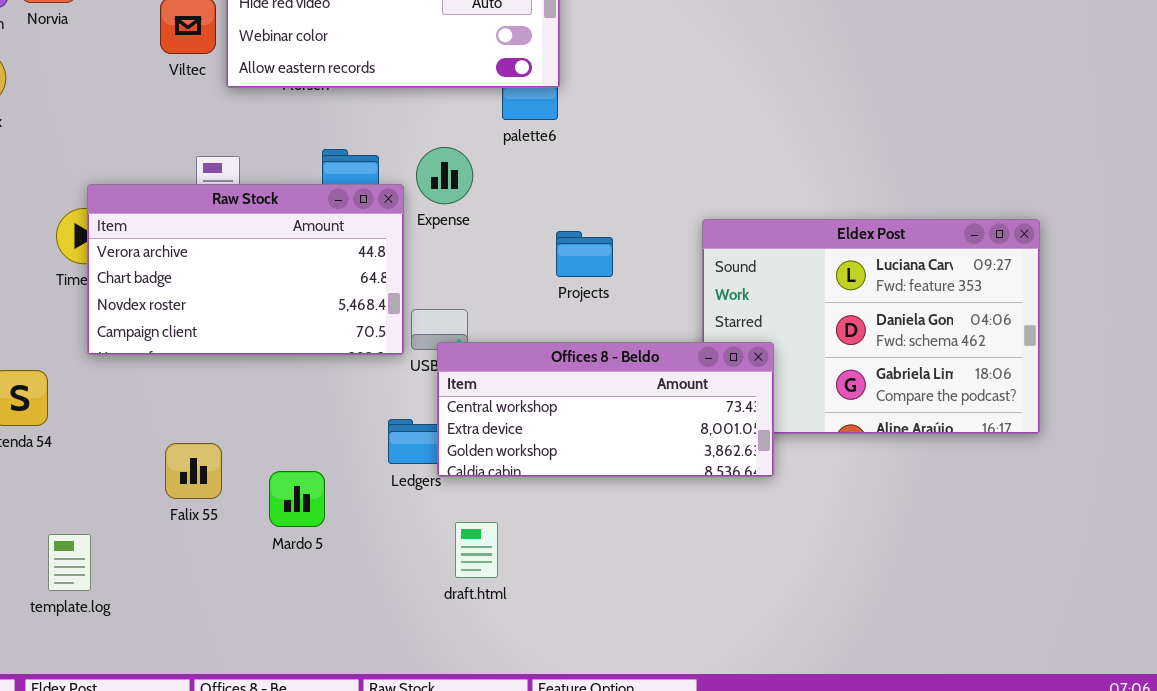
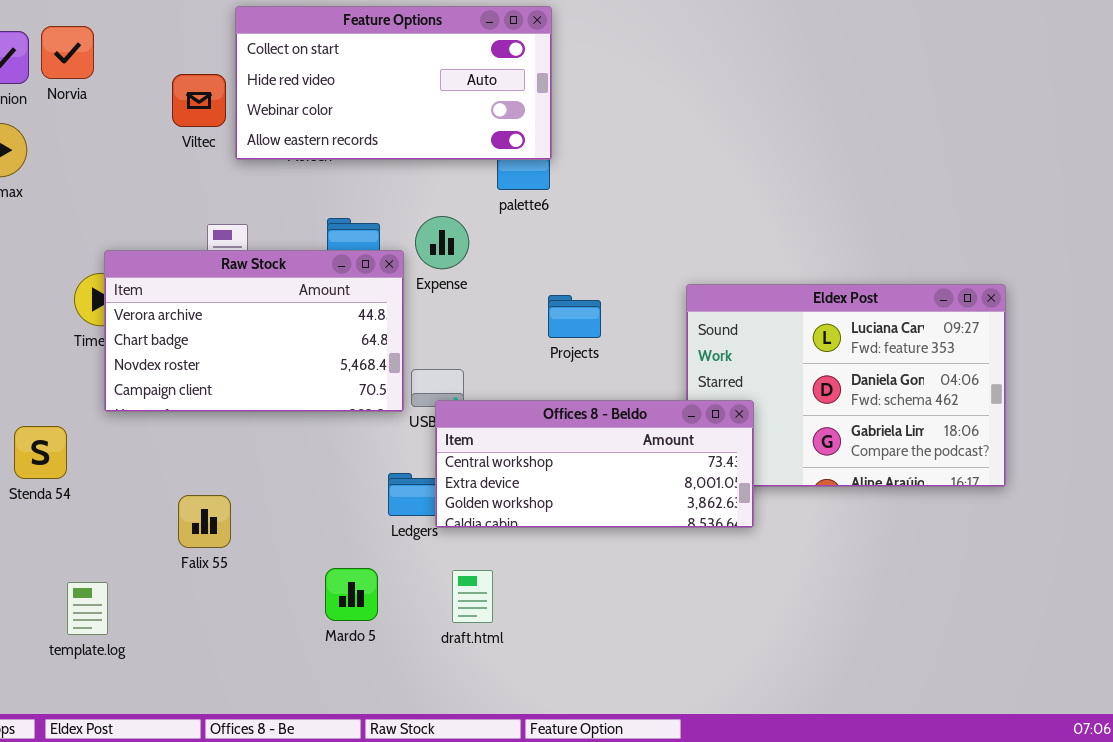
Mardo 5: [269,471,325,527] -> [325,568,378,621], moved

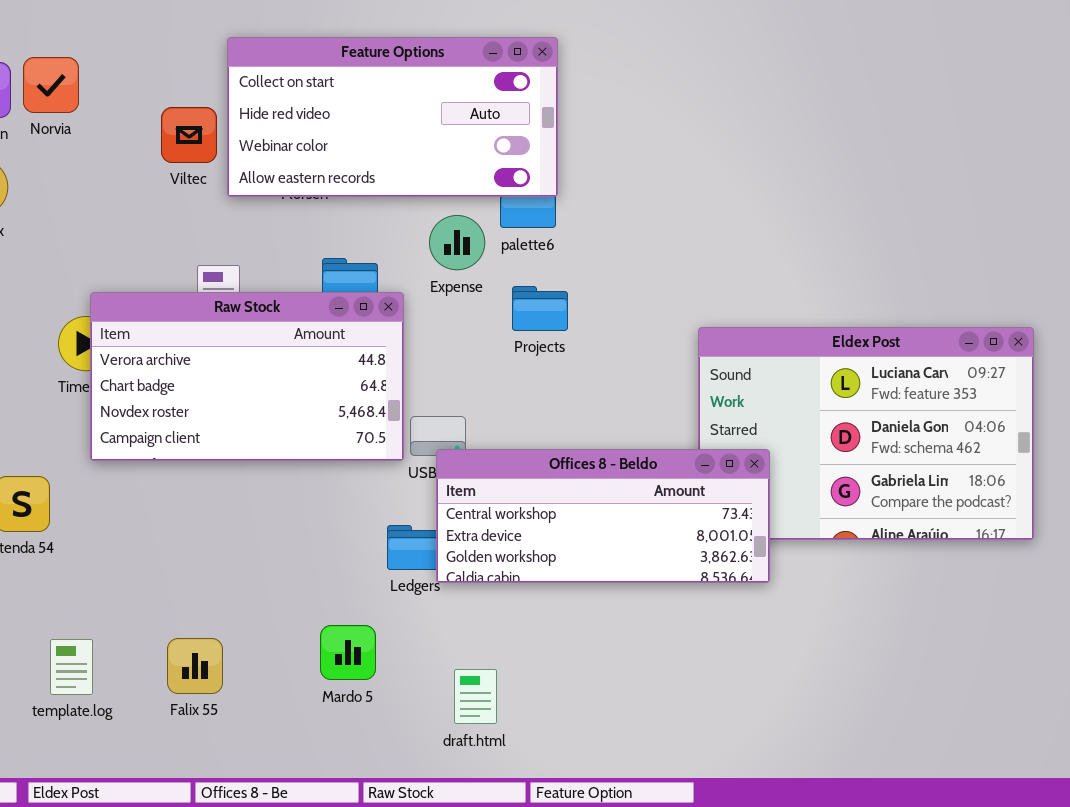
Expense: [415,216,469,269] -> [429,215,485,270], moved
Projects: [548,295,601,338] -> [512,286,568,331], moved
Falix 55: [178,495,231,548] -> [167,638,223,694], moved
draft.html: [452,570,493,623] -> [454,669,497,724], moved

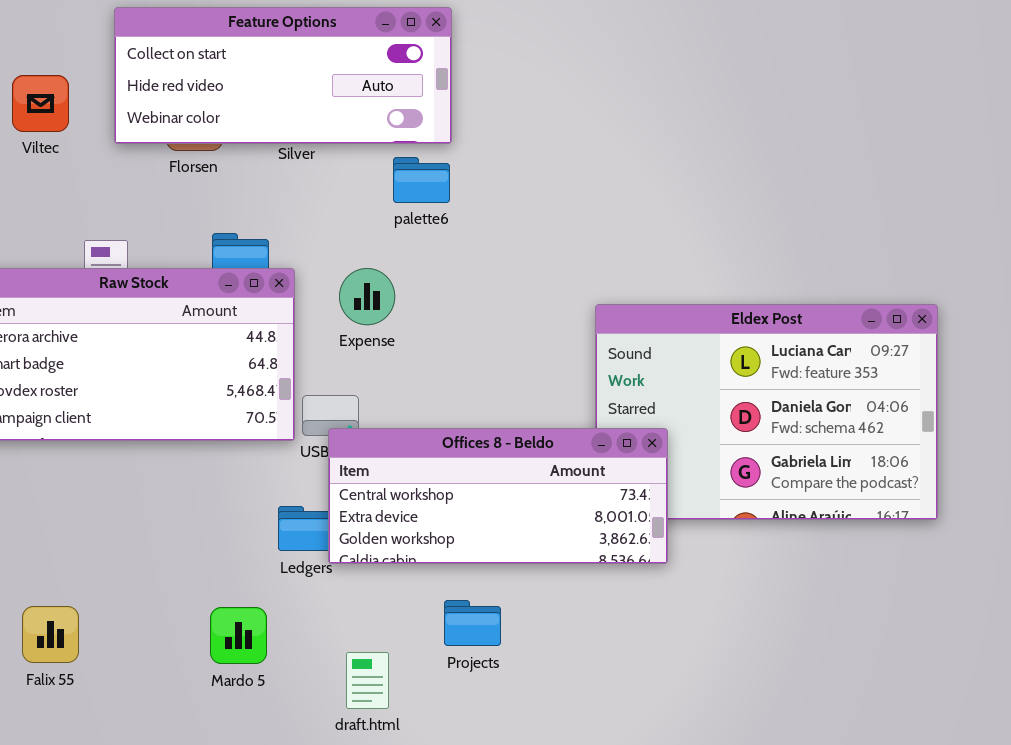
Feature Options: [227,37,558,197] -> [114,7,452,144], resized
Viltec: [161,107,217,163] -> [12,75,69,132], moved
Expense: [429,215,485,270] -> [339,268,395,325], moved
Projects: [512,286,568,331] -> [444,600,501,646], moved
Falix 55: [167,638,223,694] -> [22,606,79,663], moved

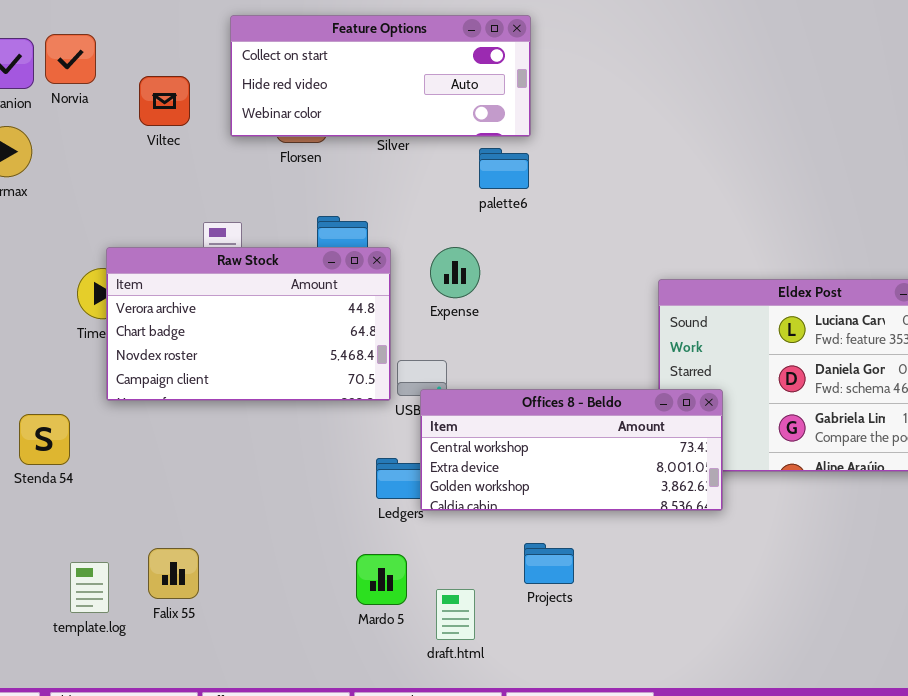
Mardo 5: [210,607,267,664] -> [356,554,407,605], moved

